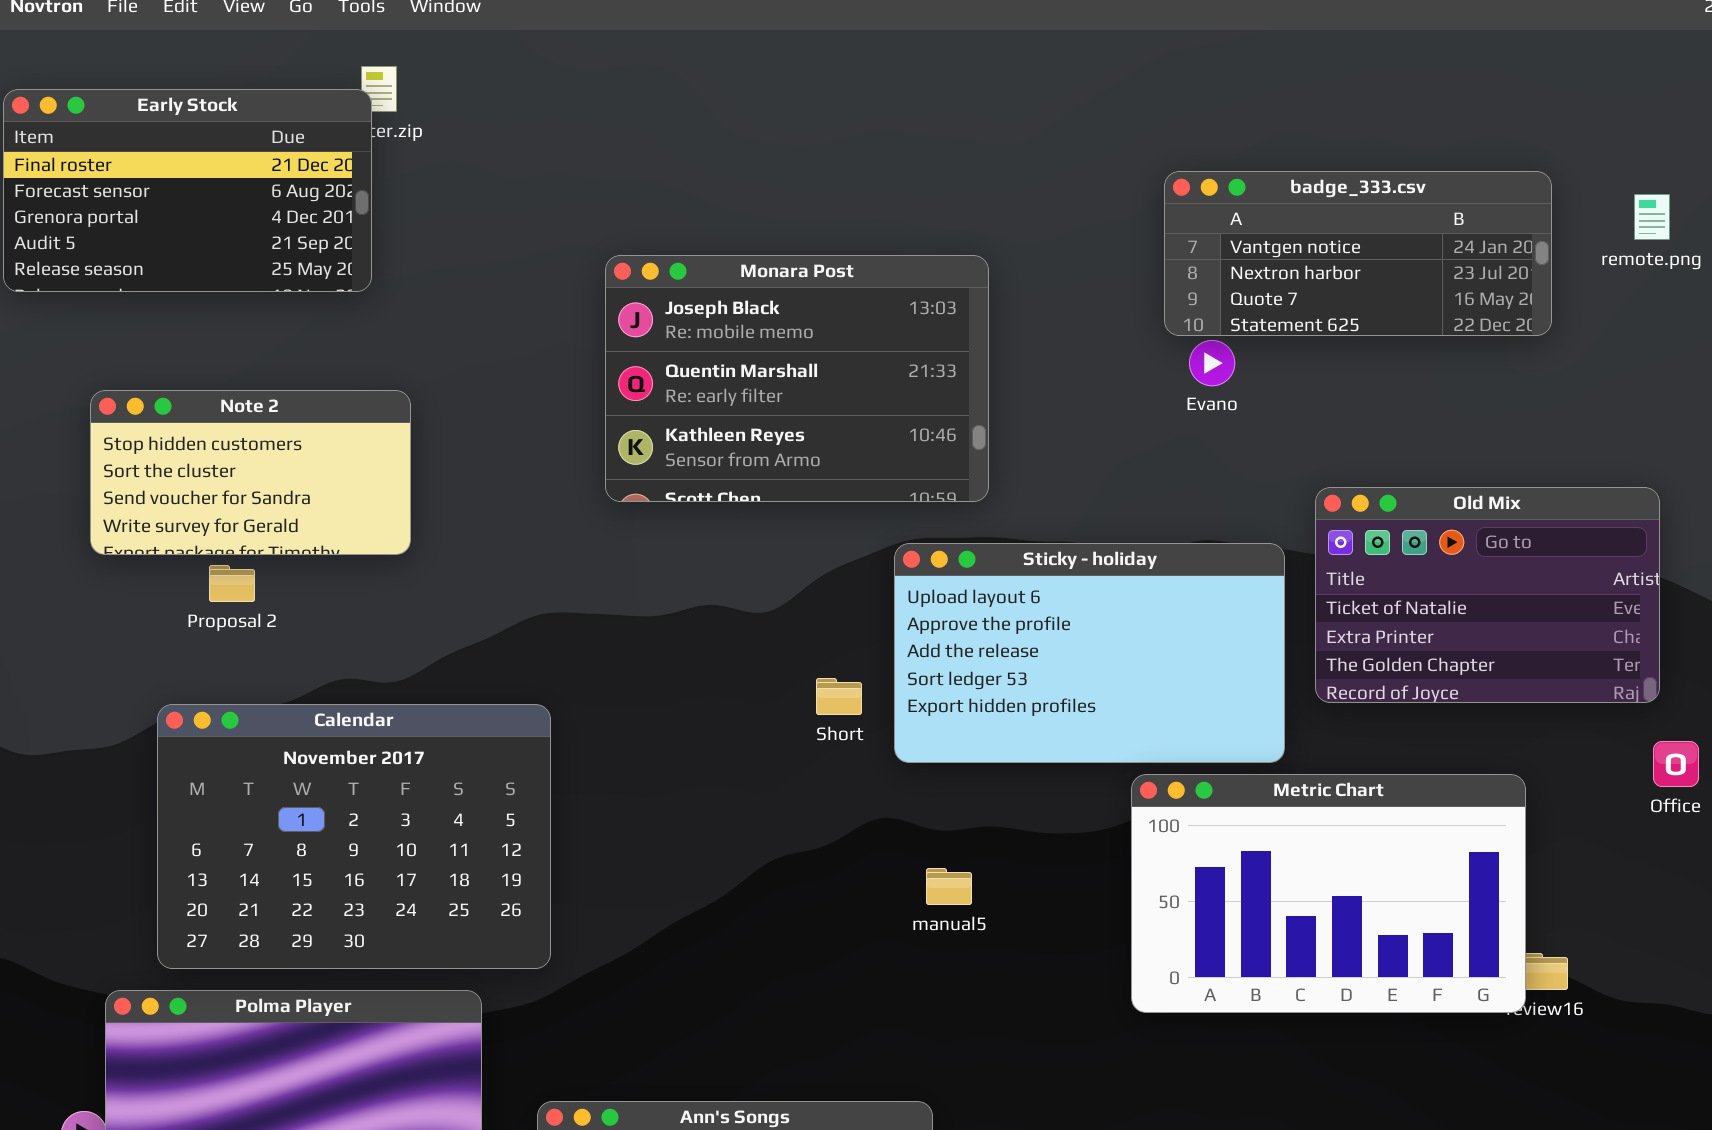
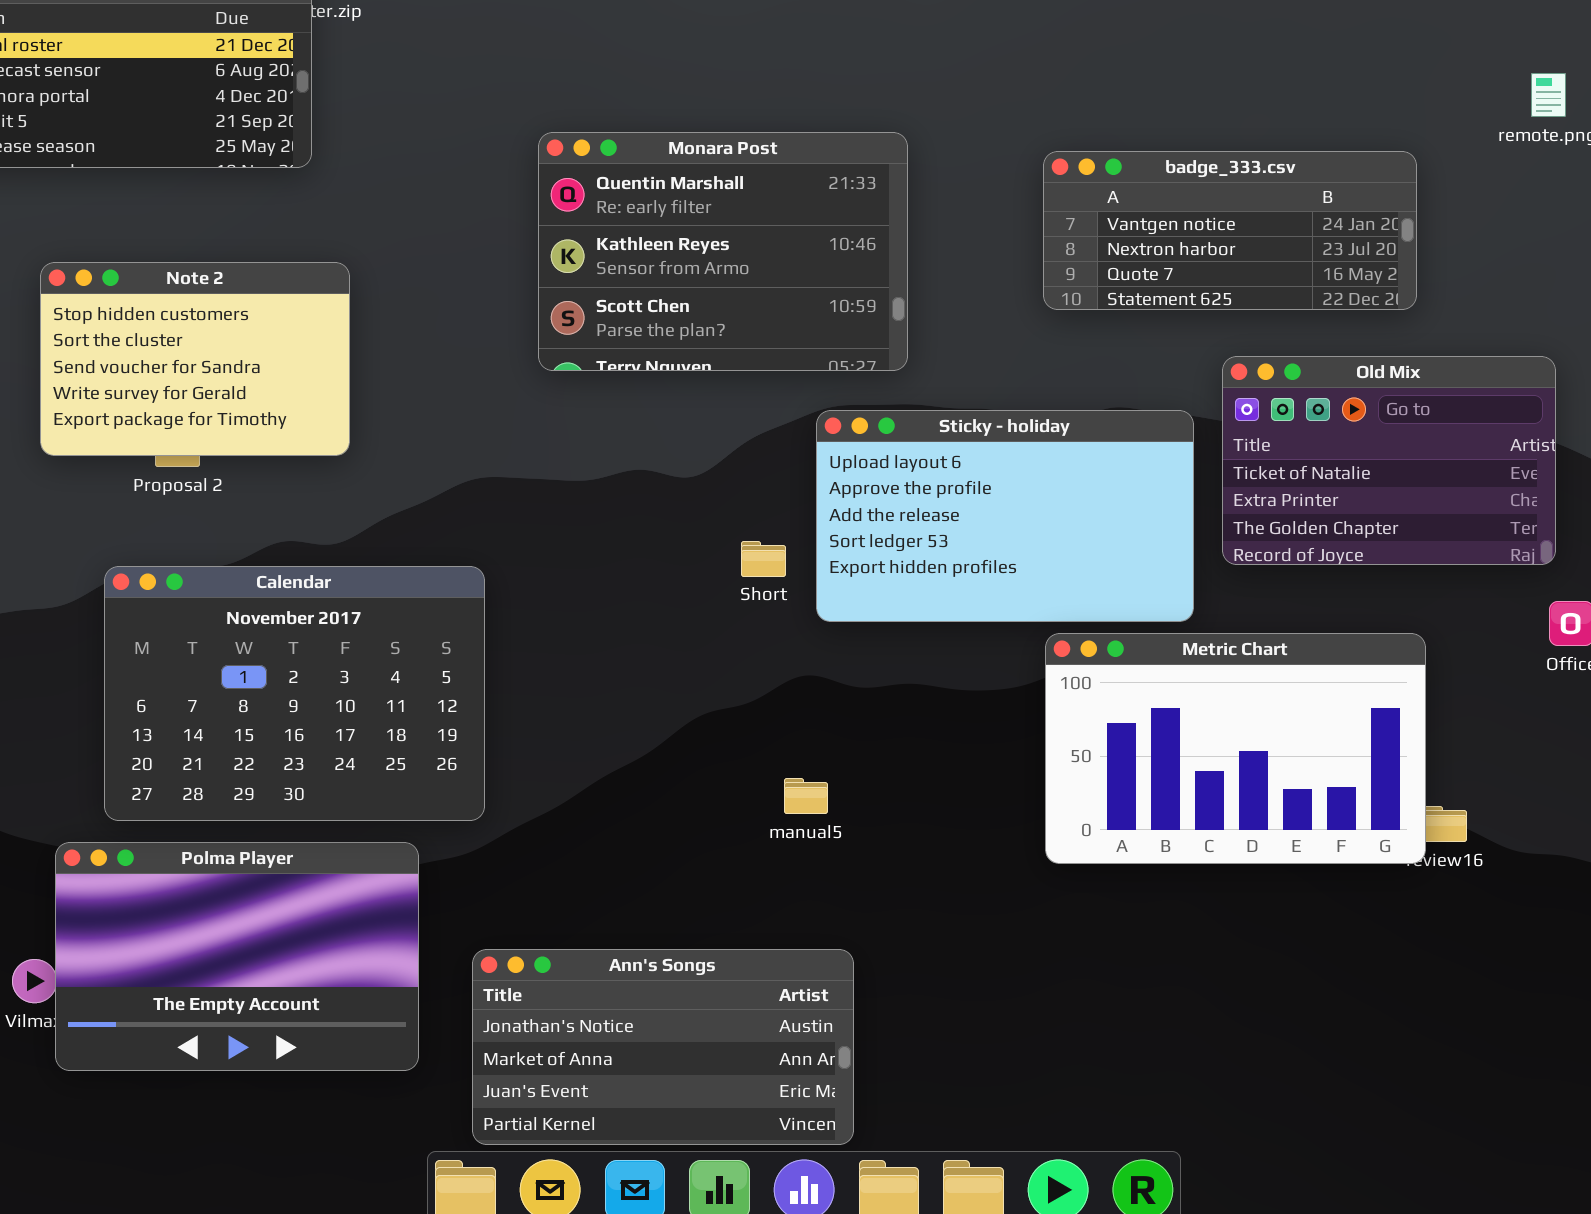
badge_333.csv: [1164,171,1552,336] -> [1043,151,1417,310], moved
Monara Post: [605,255,989,502] -> [538,132,908,371], scrolled down 1 row
Note 2: [90,390,411,555] -> [40,262,350,456], resized
manual5: [926,868,972,905] -> [784,778,828,814], moved

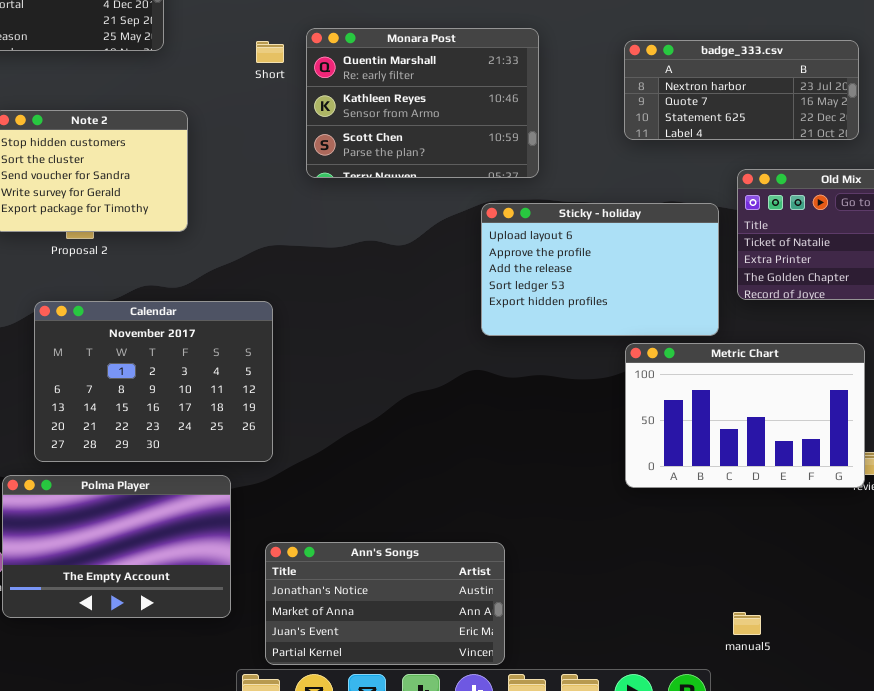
badge_333.csv: [1043,151,1417,310] -> [624,40,859,140], scrolled down 1 row
Short: [741,541,786,577] -> [256,41,284,63], moved
manual5: [784,778,828,814] -> [733,612,761,635], moved

